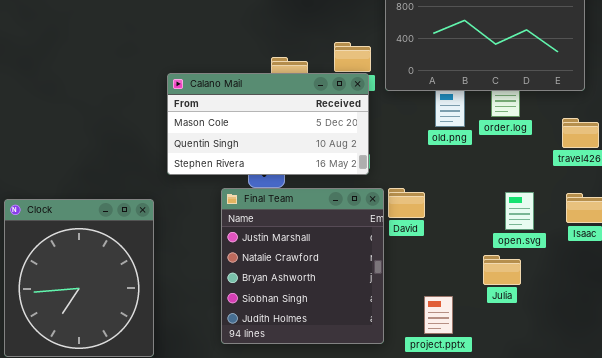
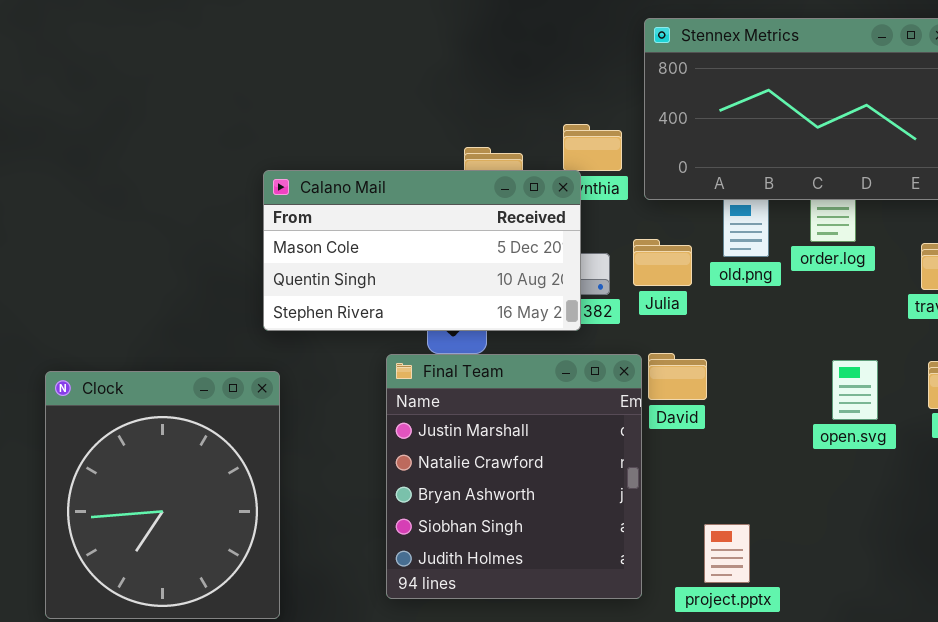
Calano Mail: [167,73,369,175] -> [263,170,581,331], moved
Julia: [483,255,521,285] -> [633,239,692,286], moved

